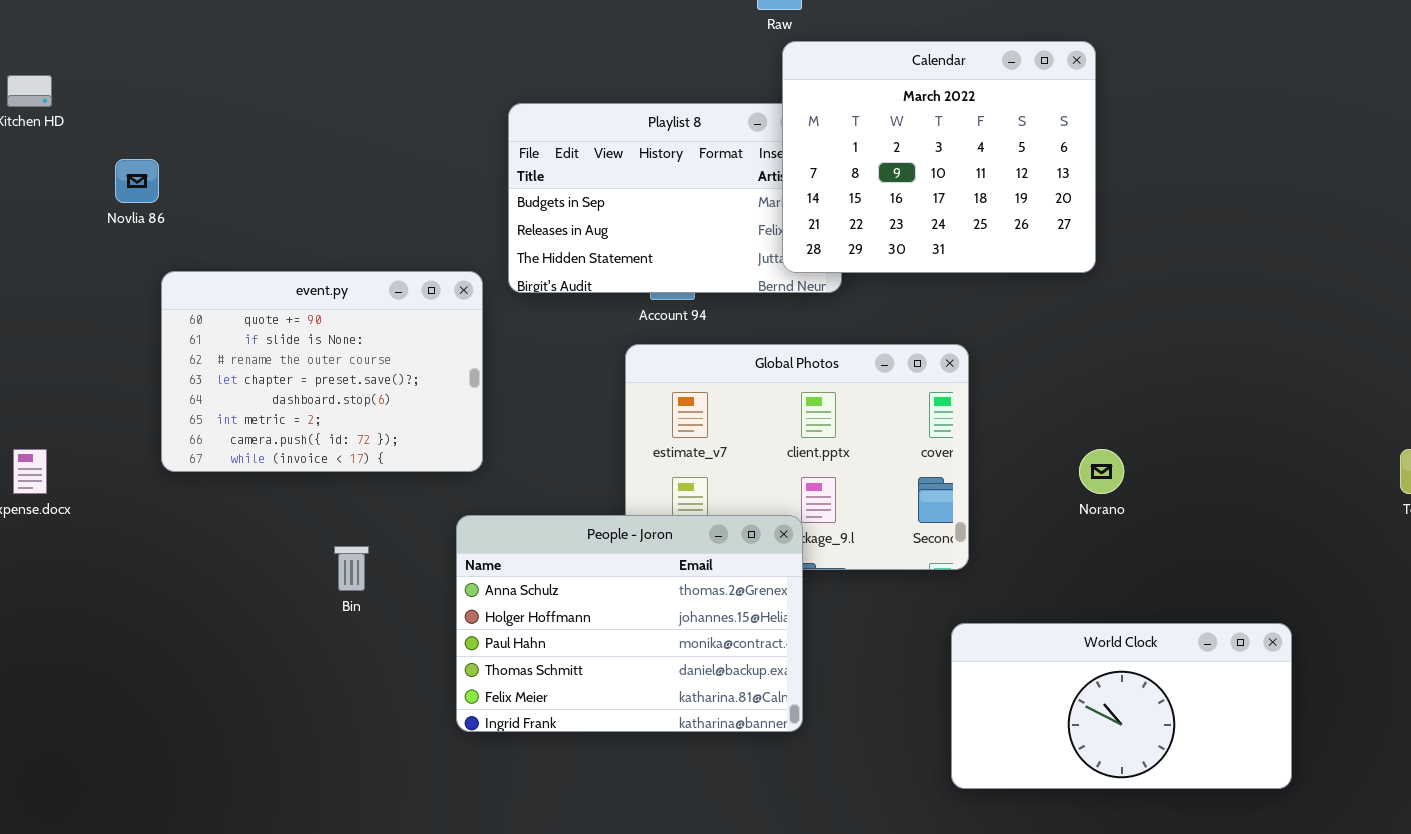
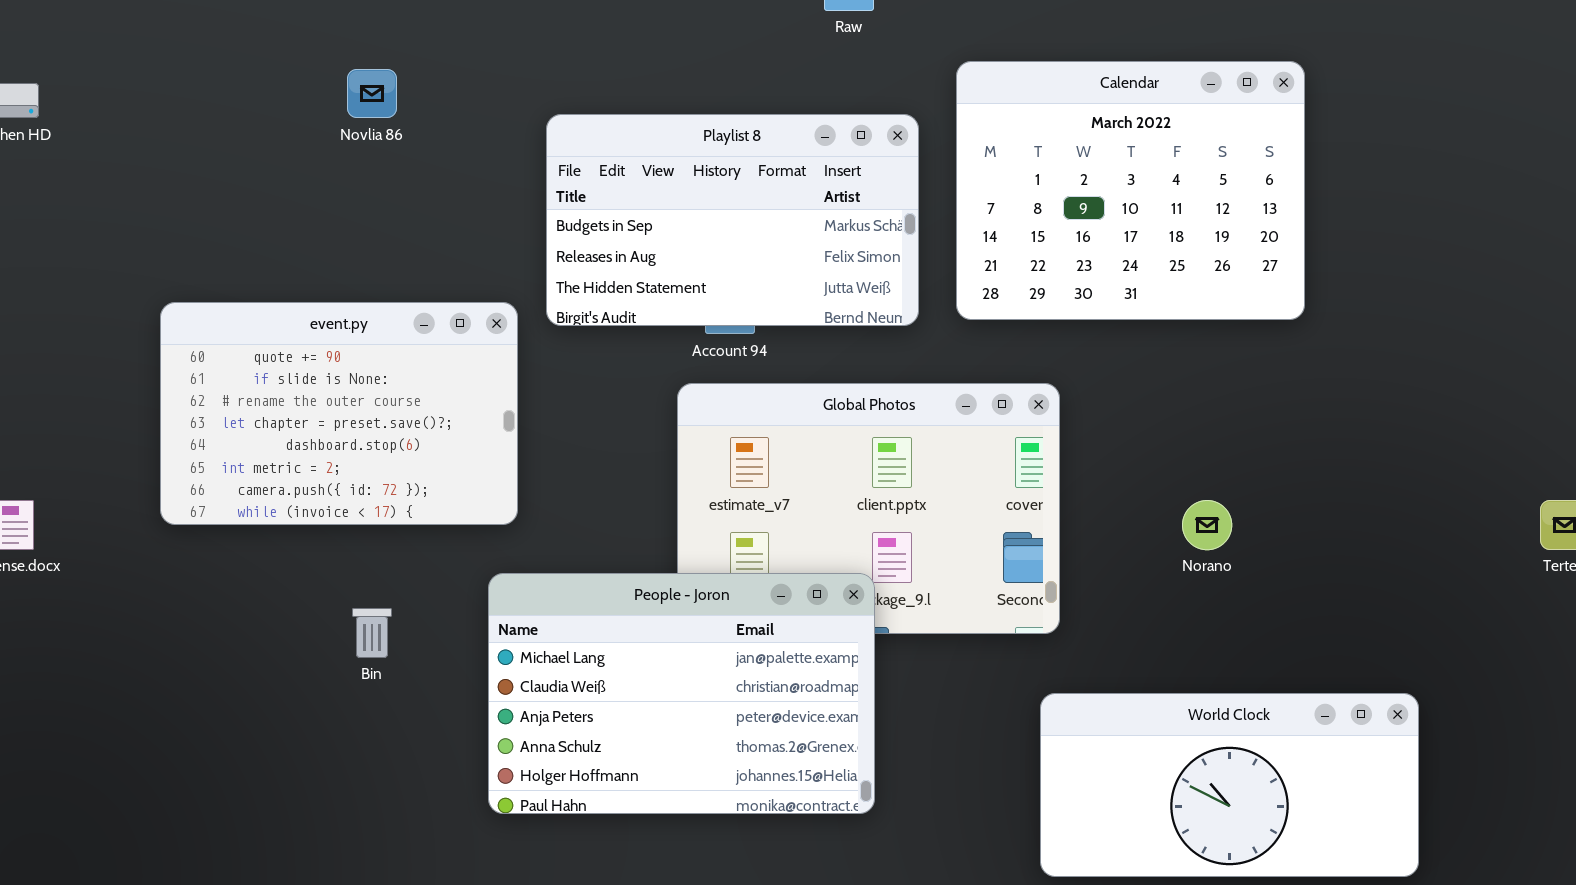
Calendar: [782,41,1096,273] -> [956,61,1305,320], moved
Novlia 86: [115,159,159,203] -> [347,69,397,118], moved
People - Joron: [456,515,803,732] -> [488,573,875,814], scrolled up 3 rows

